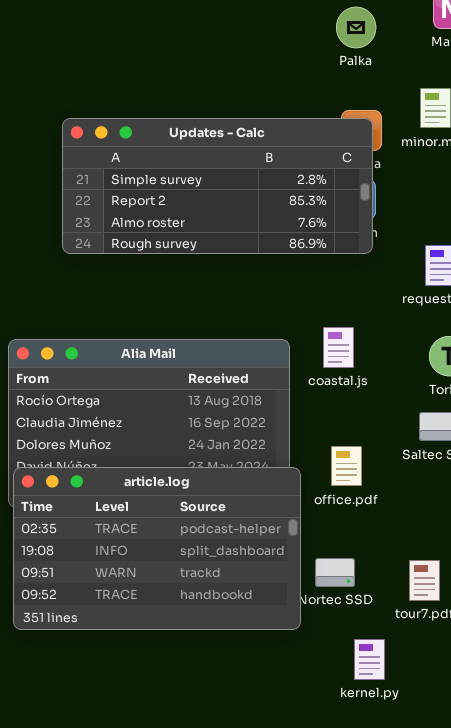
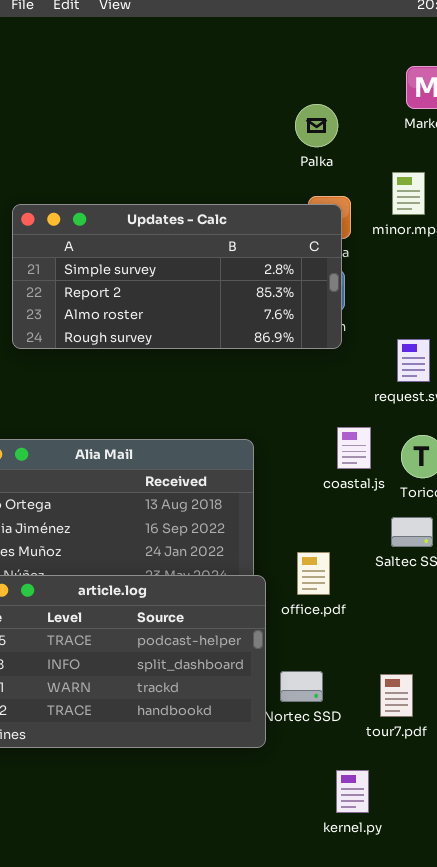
Palka: [336,7,376,48] -> [295,104,338,147], moved
coastal.js: [323,327,354,368] -> [337,427,371,469], moved
kernel.py: [354,639,385,680] -> [336,770,369,813], moved

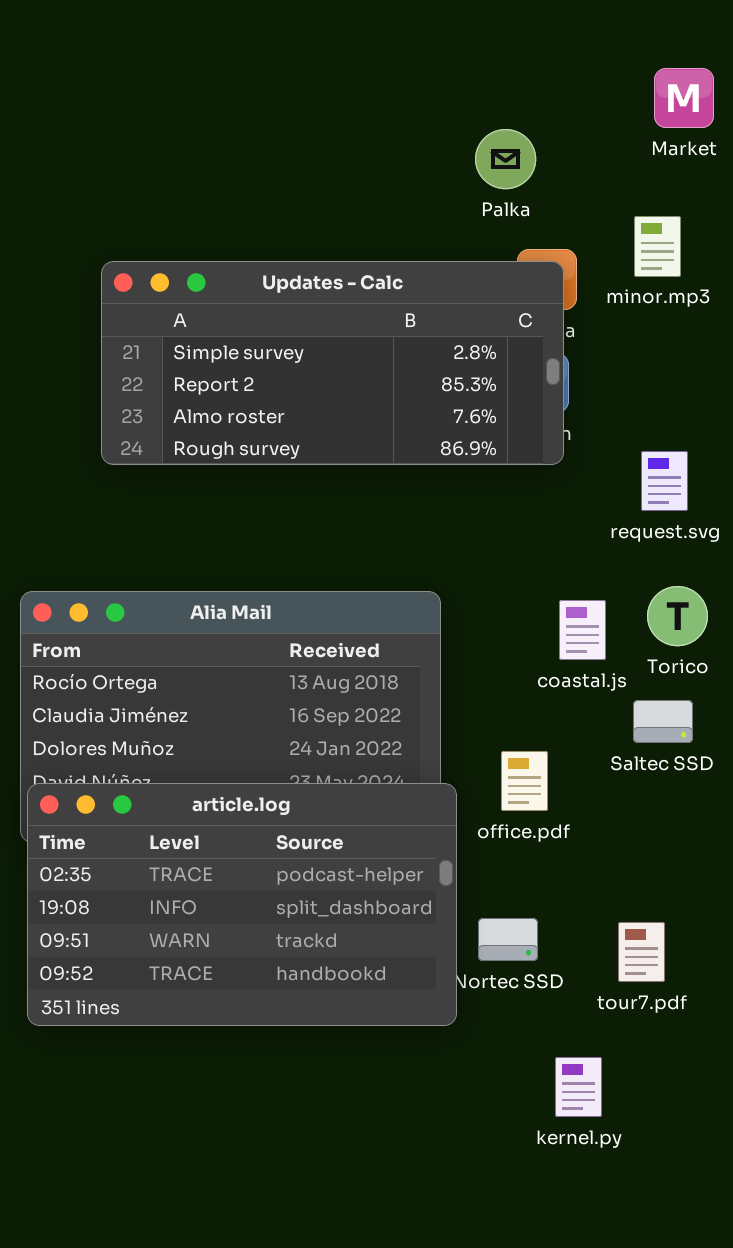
Palka: [295,104,338,147] -> [475,129,536,189], moved
coastal.js: [337,427,371,469] -> [559,600,606,660], moved

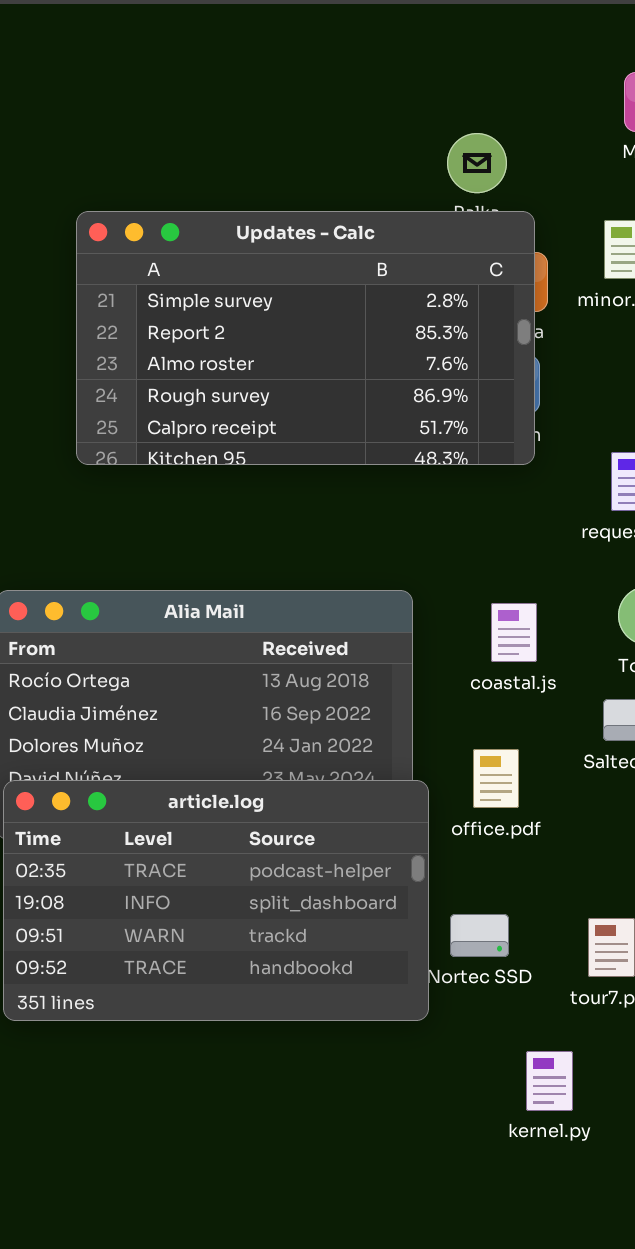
Updates - Calc: [101,261,564,465] -> [76,211,535,465], resized
coastal.js: [559,600,606,660] -> [491,603,537,662], moved

